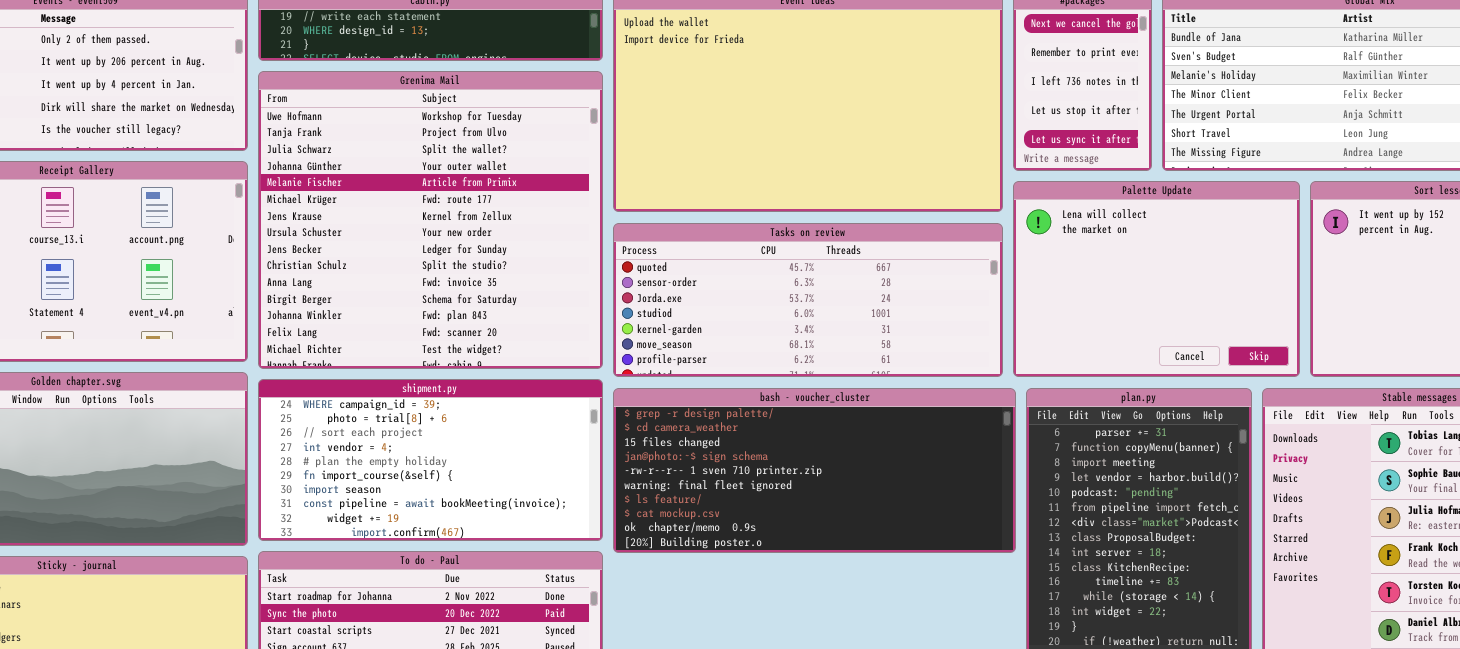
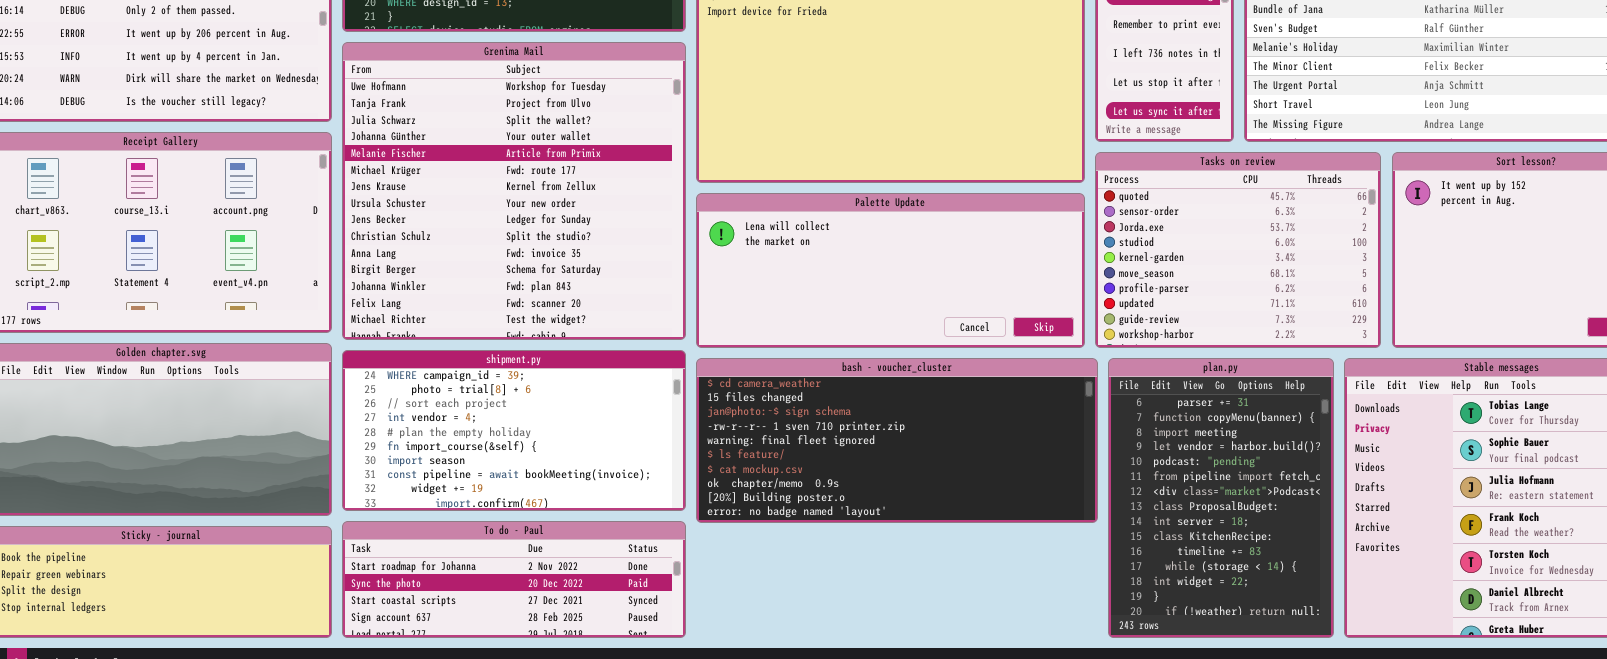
Palette Update: [1013,181,1300,377] -> [696,193,1085,348], moved, resized
Tasks on review: [613,223,1003,377] -> [1095,152,1381,348], moved, resized
bash - voucher_cluster: [613,388,1016,553] -> [696,358,1098,523], scrolled down 1 row

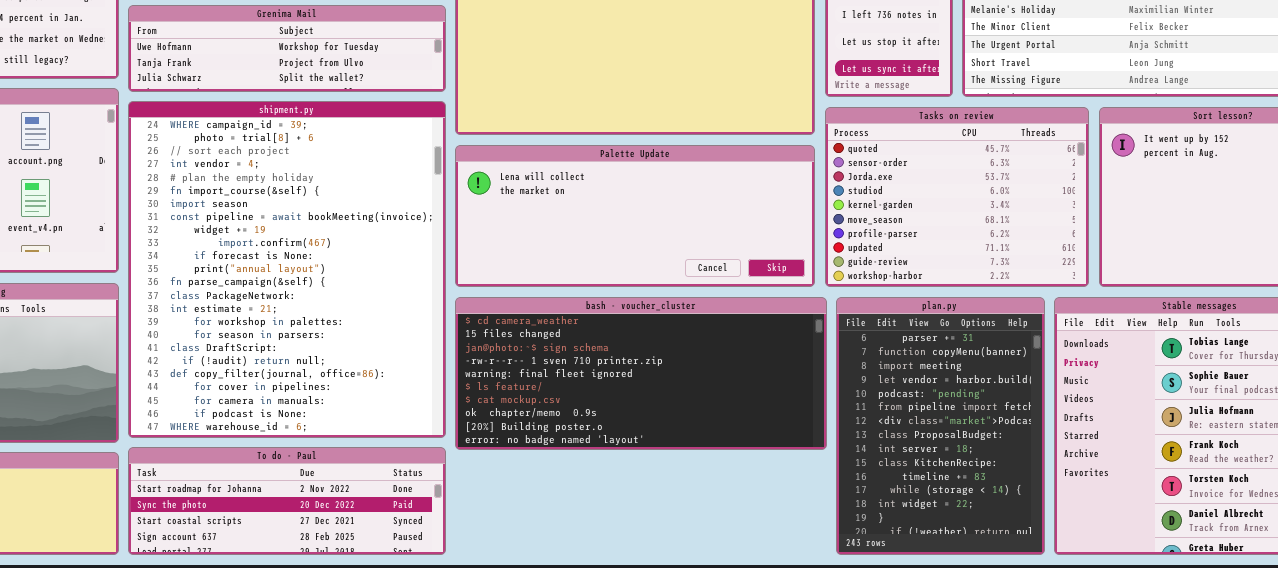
Grenima Mail: [342,42,686,340] -> [128,5,446,92], resized
shipment.py: [342,350,686,511] -> [128,101,446,438], resized

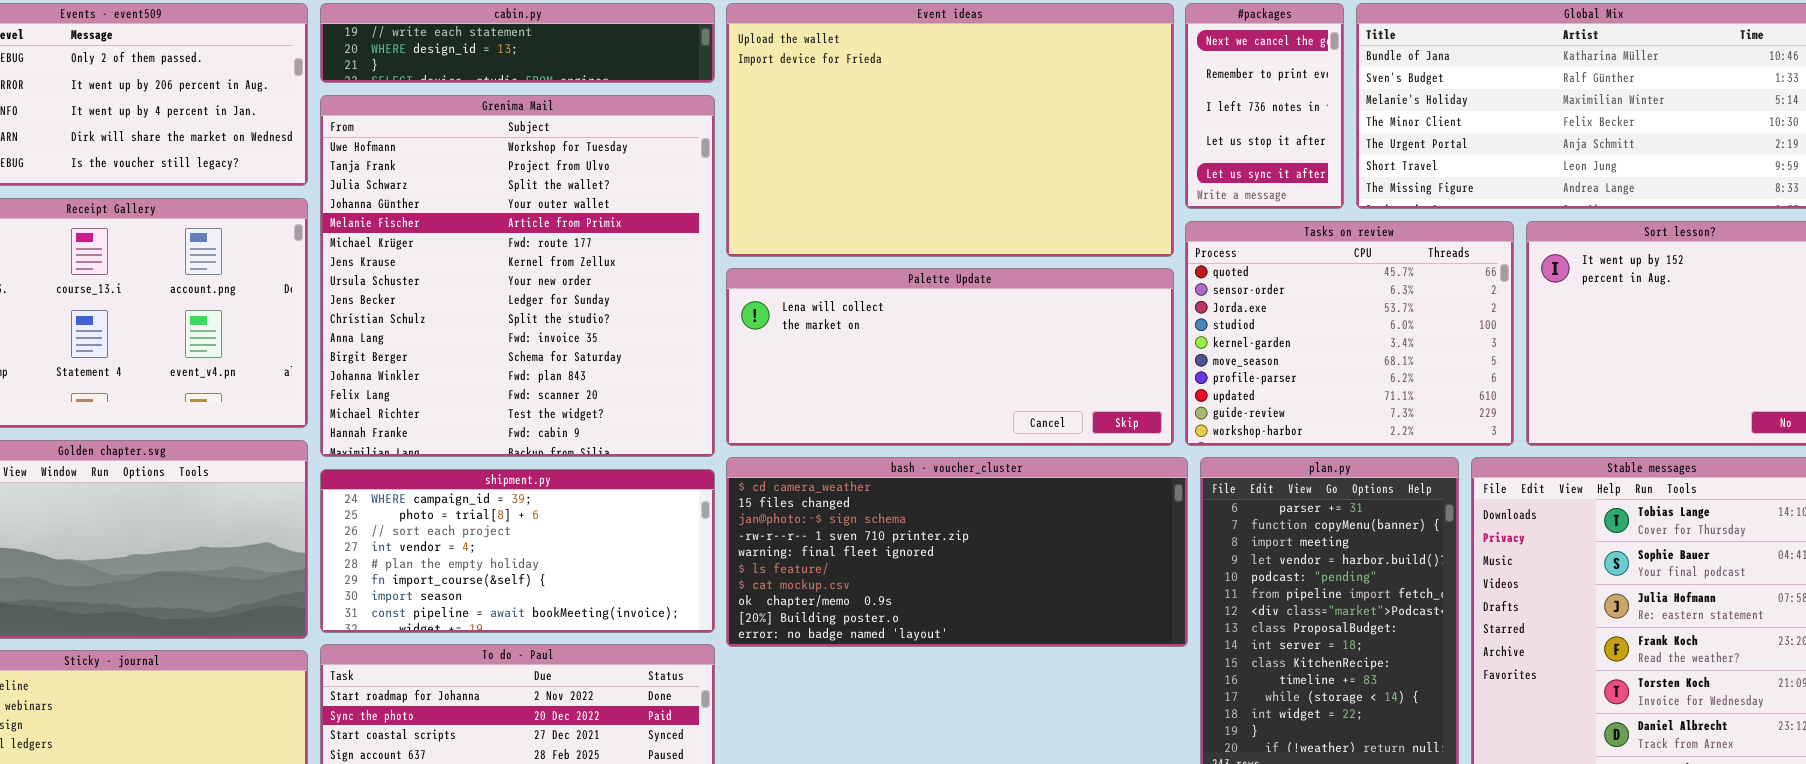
Grenima Mail: [128,5,446,92] -> [320,95,715,457], resized
shipment.py: [128,101,446,438] -> [320,469,715,633], resized

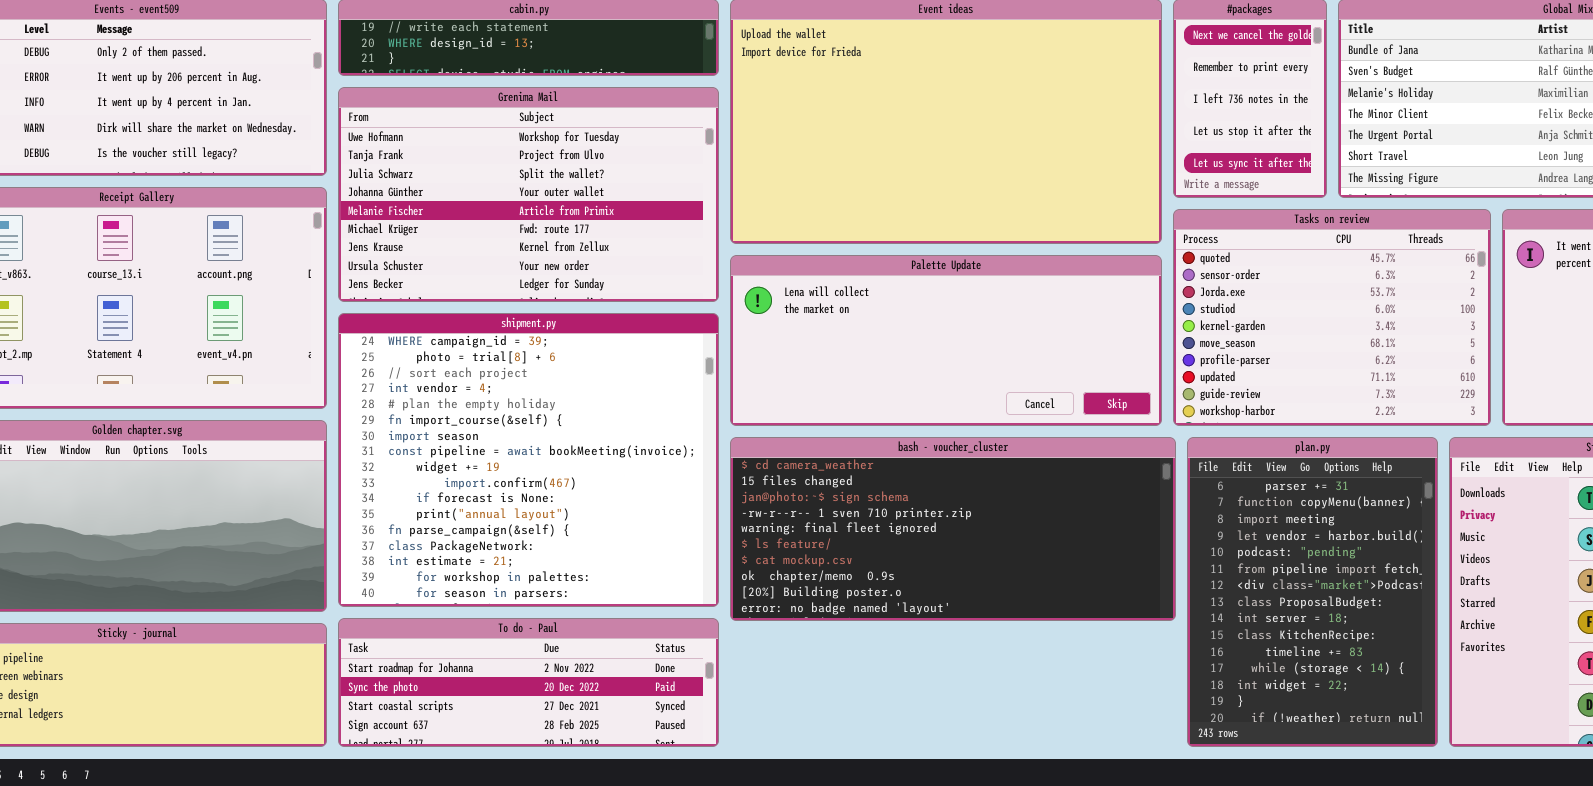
Grenima Mail: [320,95,715,457] -> [338,87,719,302], resized
shipment.py: [320,469,715,633] -> [338,313,719,607], resized

